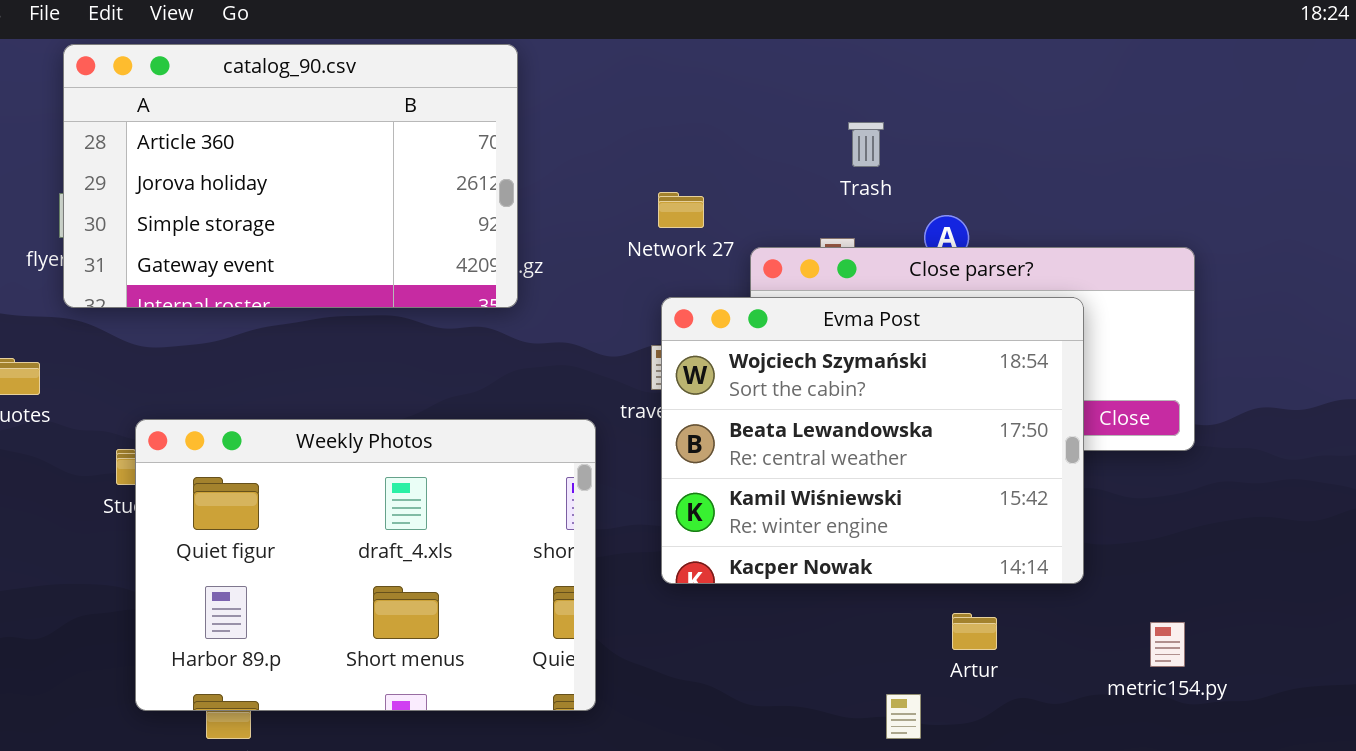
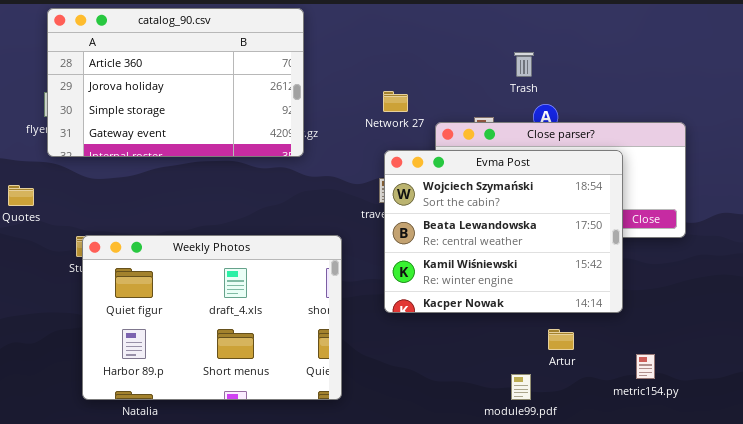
Trash: [848,122,884,167] -> [514,52,534,77], moved
Weekly Photos: [135,419,596,711] -> [82,235,342,400], moved
metric154.py: [1150,622,1185,667] -> [636,354,655,379], moved

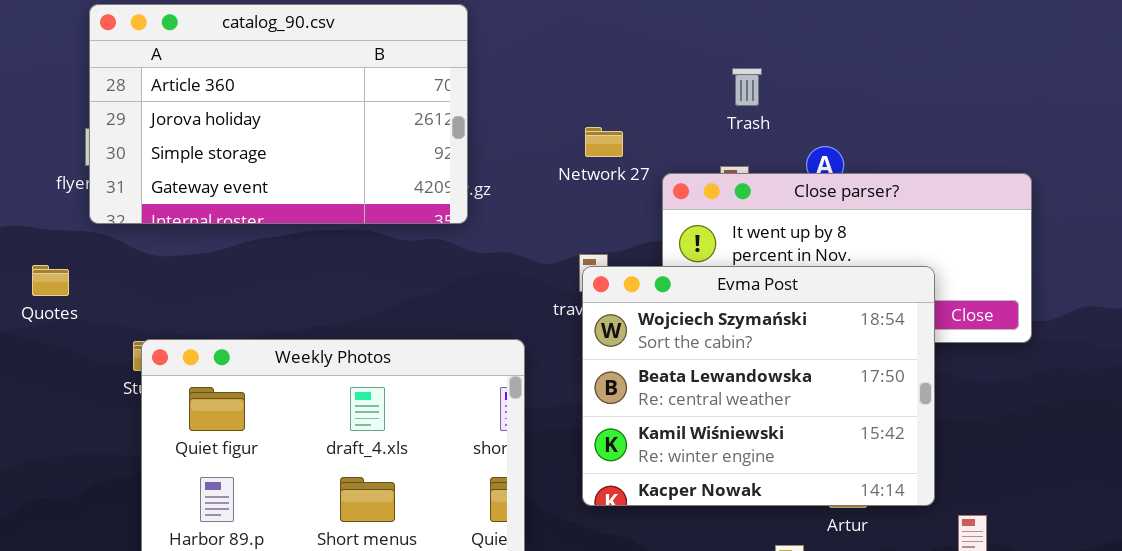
Trash: [514,52,534,77] -> [732,68,762,106], moved
Evma Post: [384,150,623,313] -> [582,266,935,506], moved

